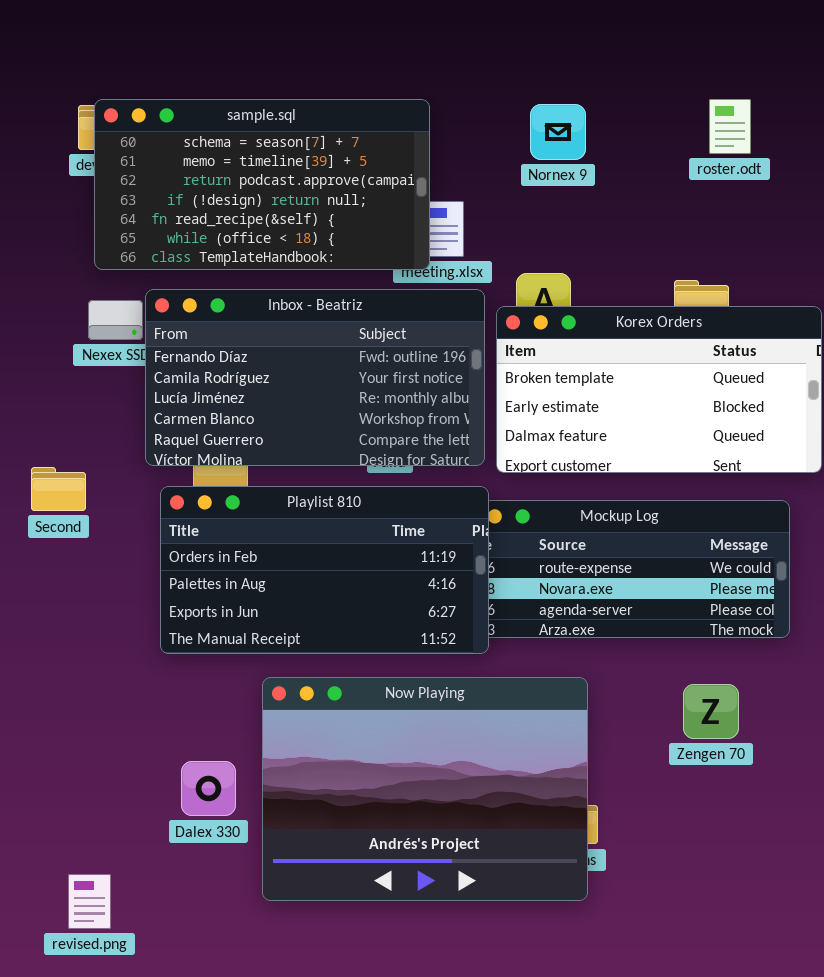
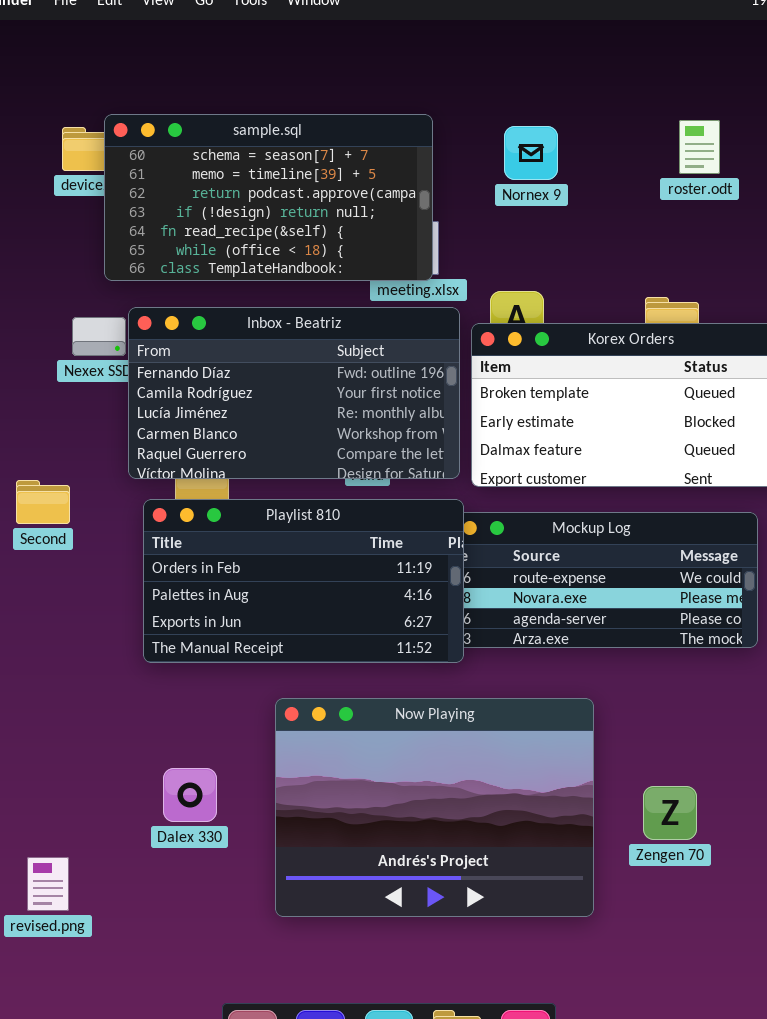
sample.sql: [94,99,430,270] -> [104,114,433,281], moved
Now Playing: [262,677,588,901] -> [275,698,594,917], moved
Zengen 70: [683,684,739,739] -> [643,786,697,840], moved
revised.png: [68,874,111,929] -> [27,857,69,911], moved

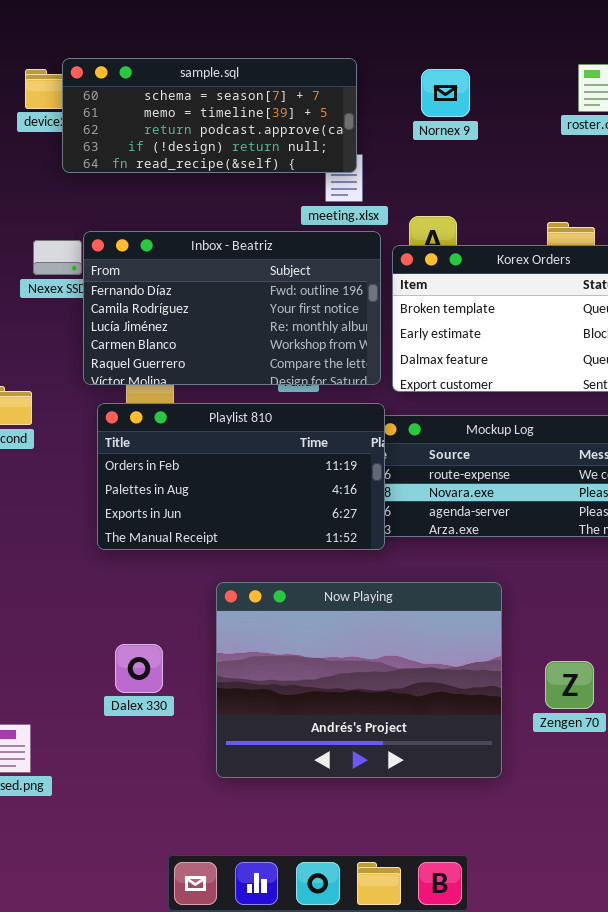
sample.sql: [104,114,433,281] -> [62,58,357,173], resized

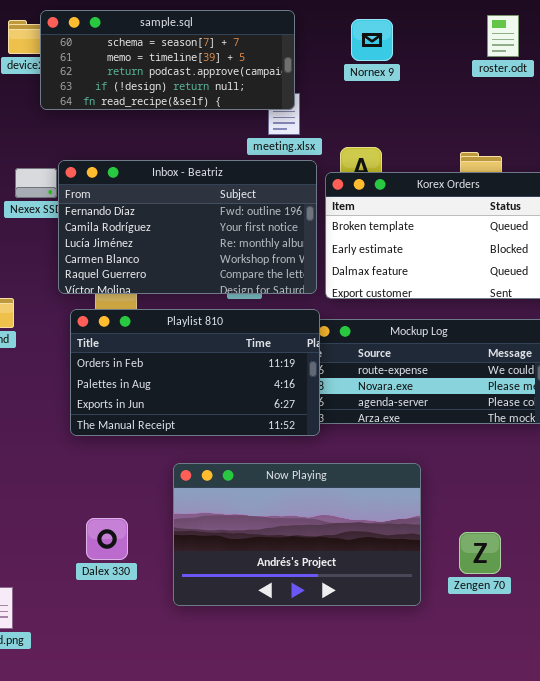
Now Playing: [216,582,502,778] -> [173,463,421,606], resized

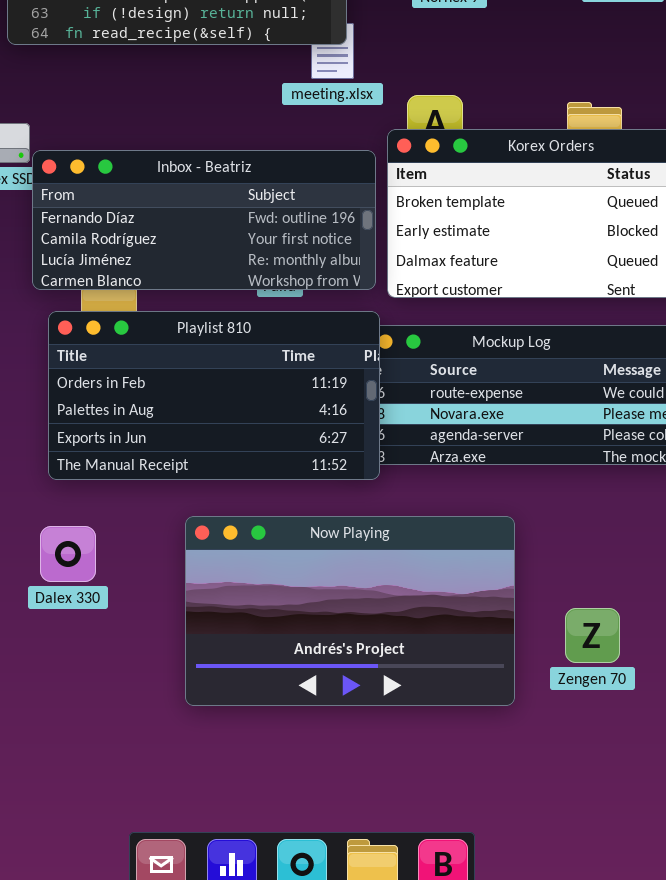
Inbox - Beatriz: [58,160,317,294] -> [32,150,376,290], resized
Dalex 330: [86,518,128,560] -> [40,526,96,582], moved

